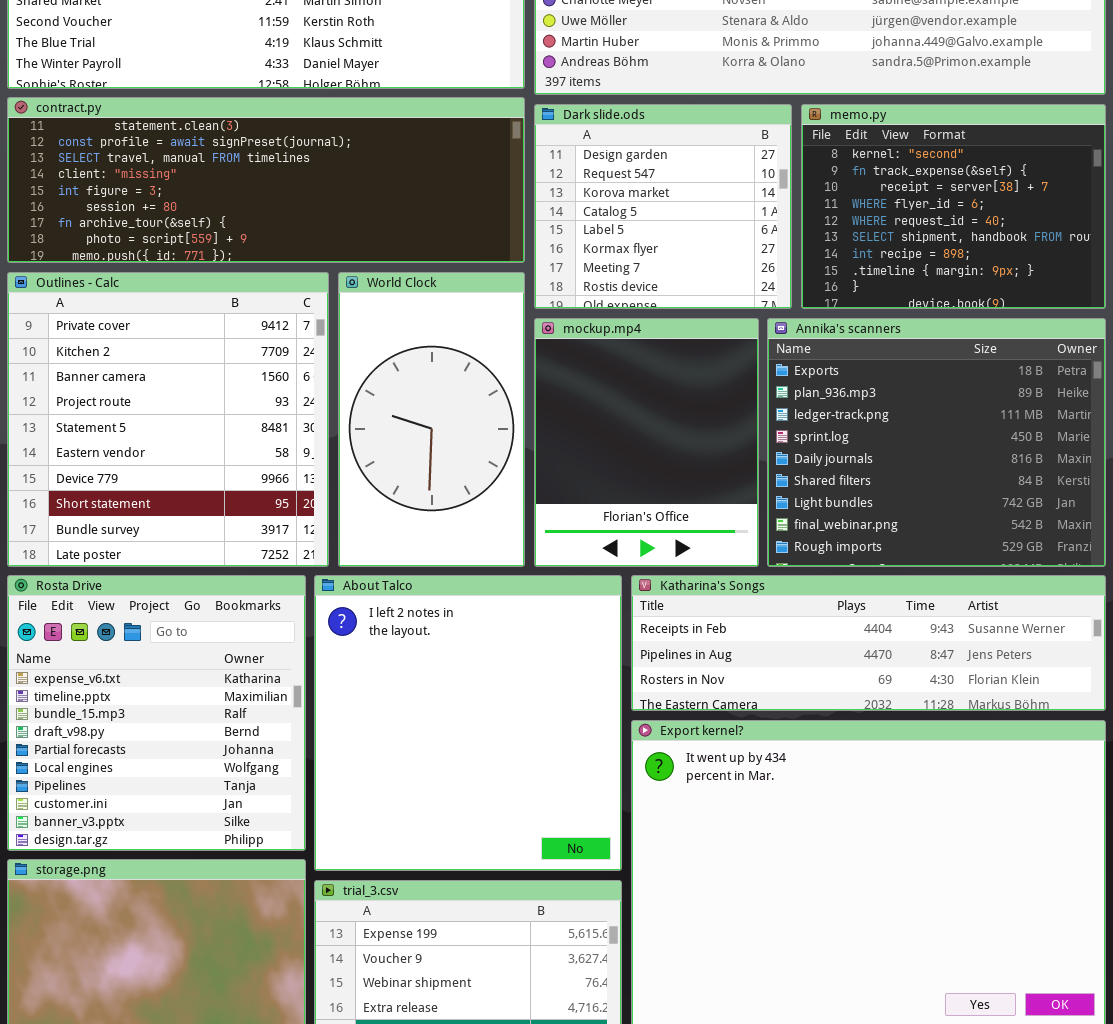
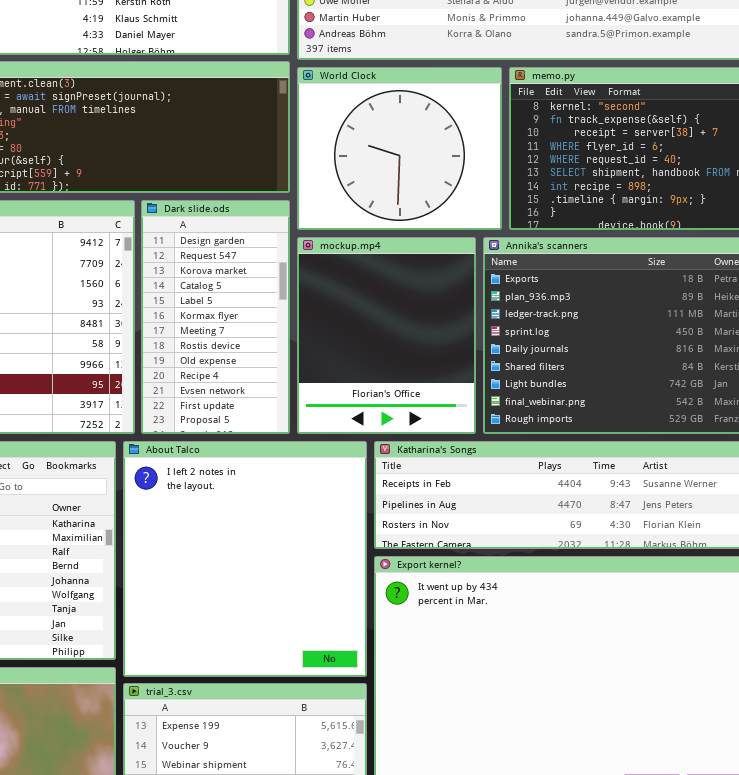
Dark slide.ods: [534,104,792,309] -> [141,200,290,434], moved, resized
World Clock: [338,272,525,567] -> [297,67,502,230], moved, resized

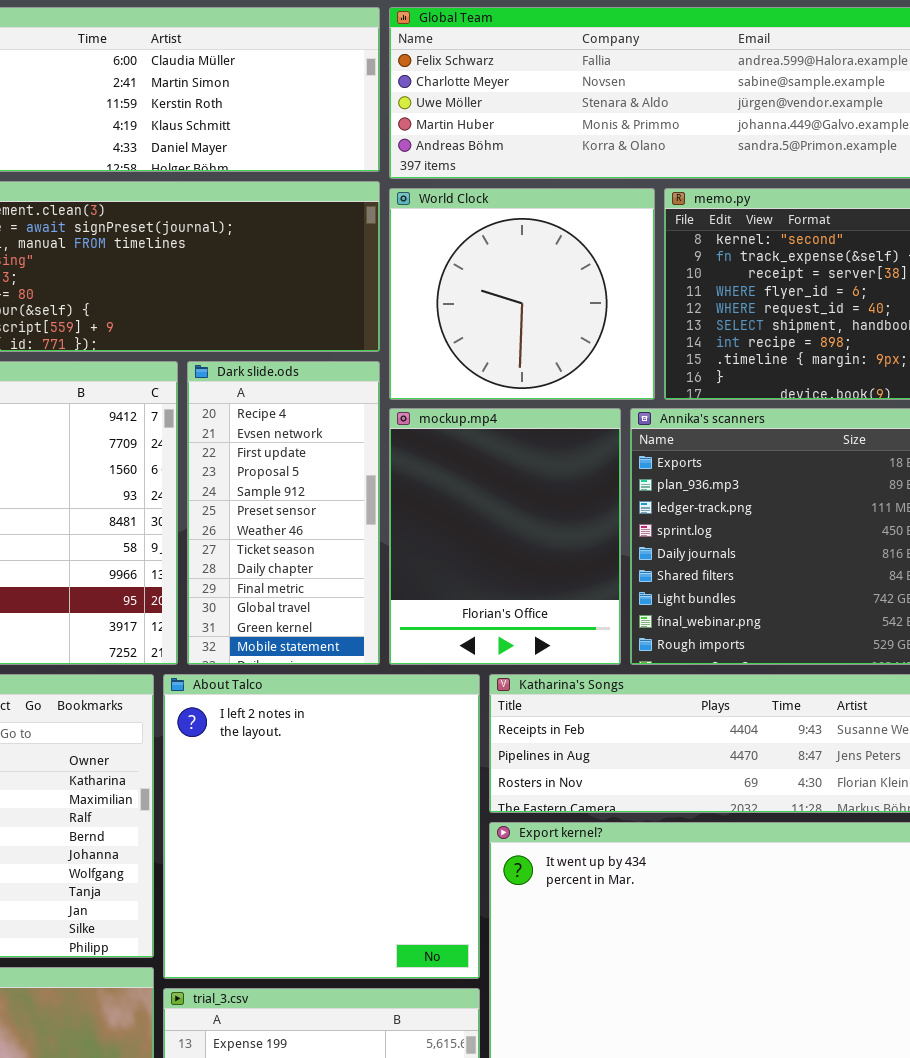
Dark slide.ods: [141,200,290,434] -> [187,361,380,665], scrolled down 9 rows

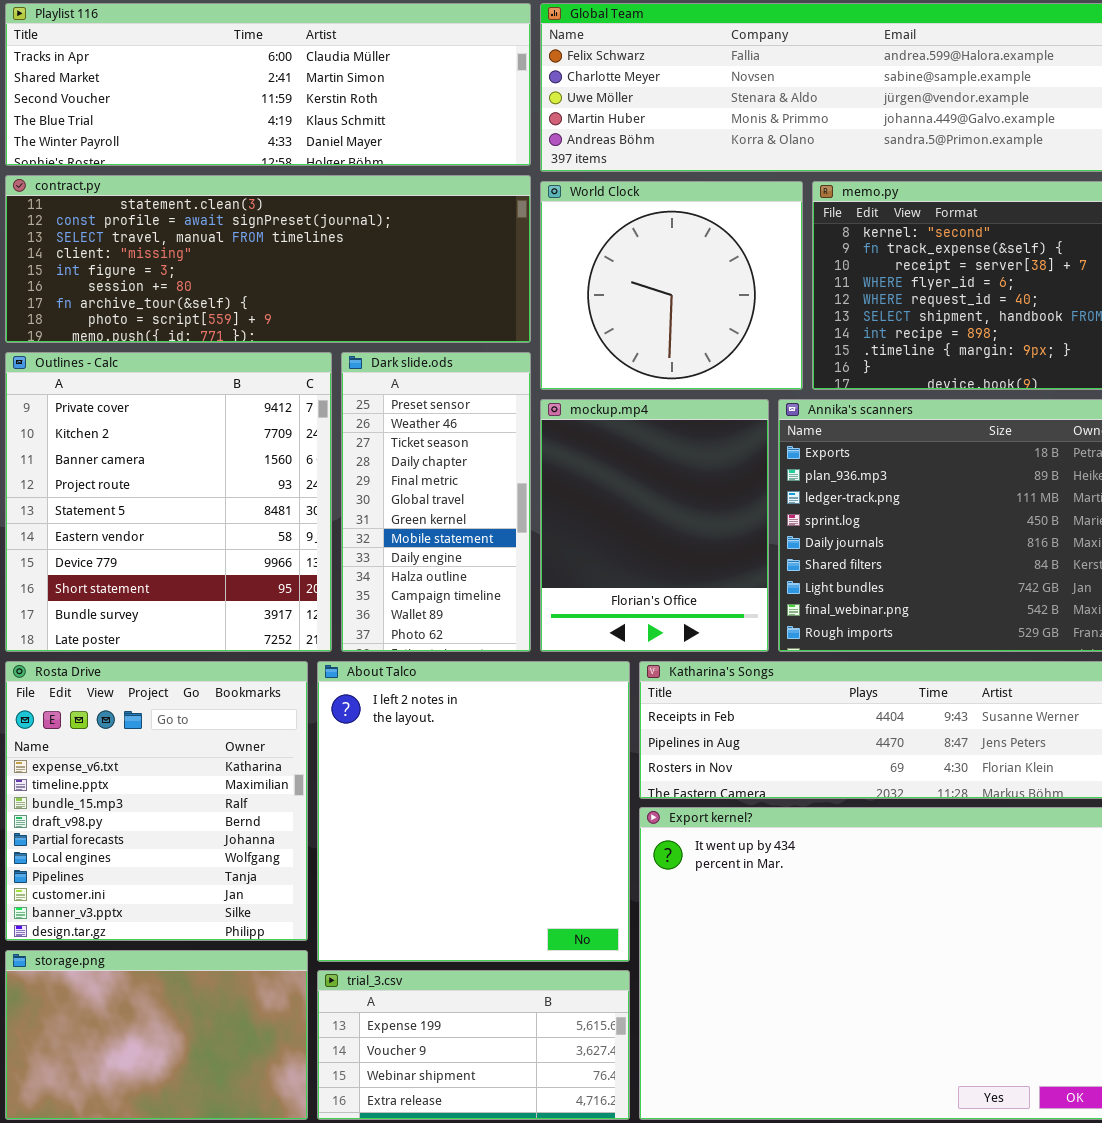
Dark slide.ods: [187,361,380,665] -> [341,352,531,652], scrolled down 5 rows

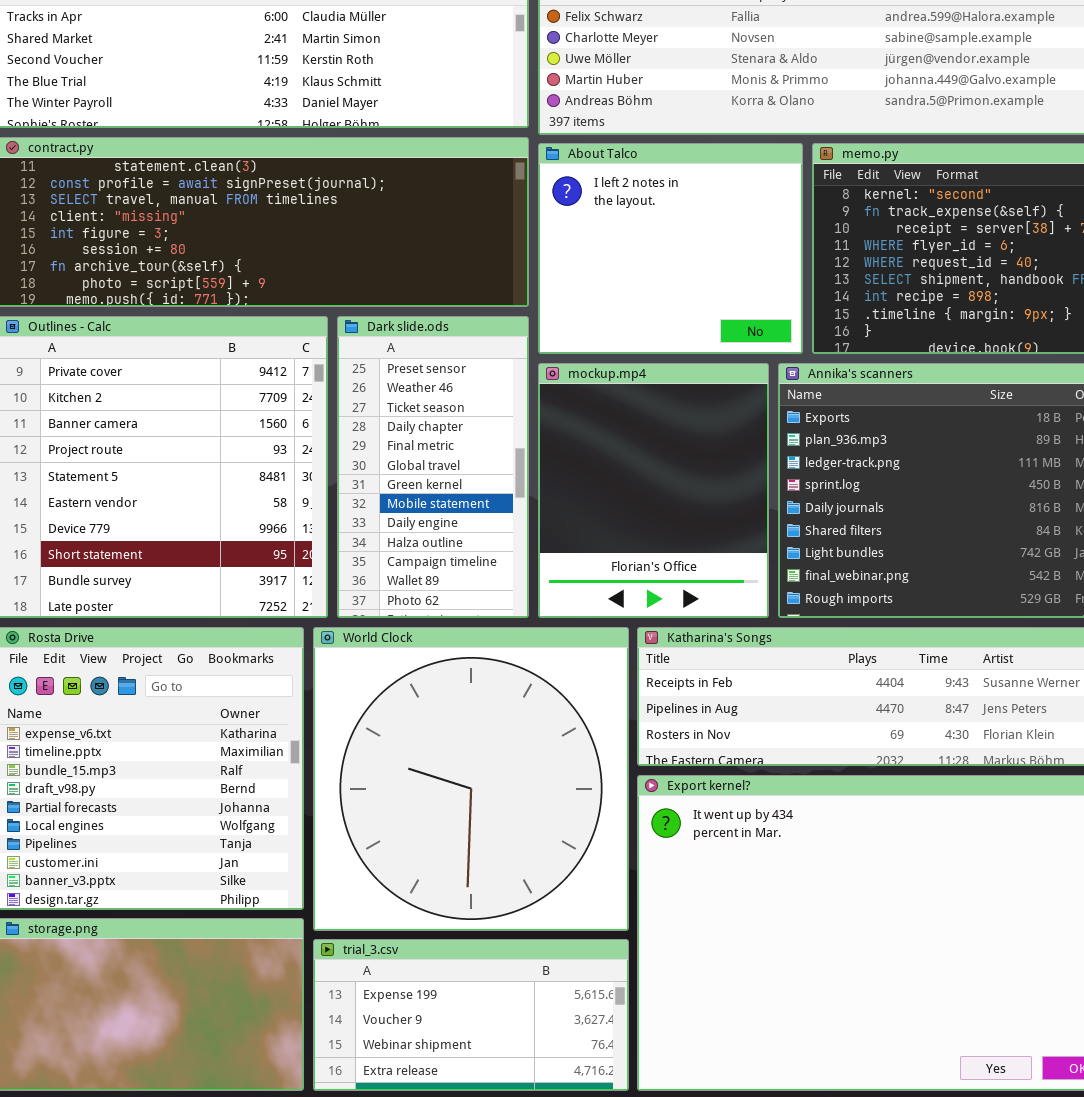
World Clock: [540,181,803,390] -> [313,627,629,931], moved, resized
About Talco: [317,661,630,962] -> [538,143,803,354], moved, resized

